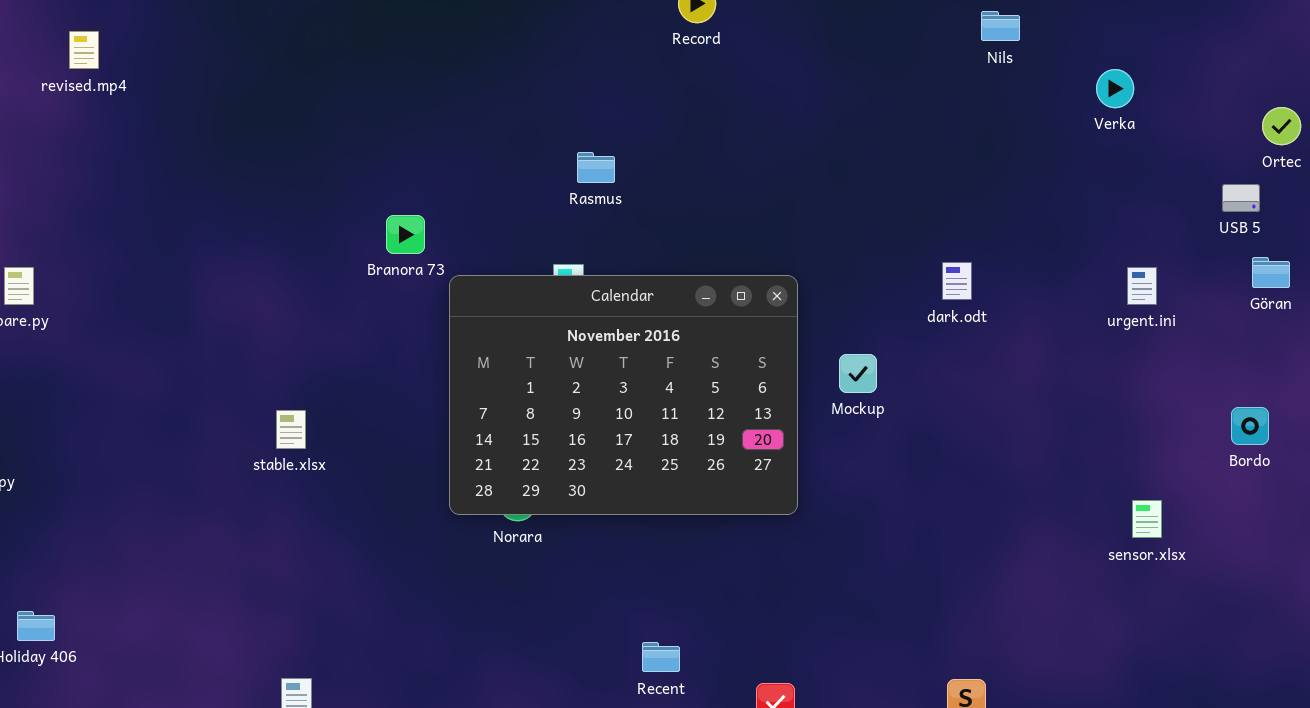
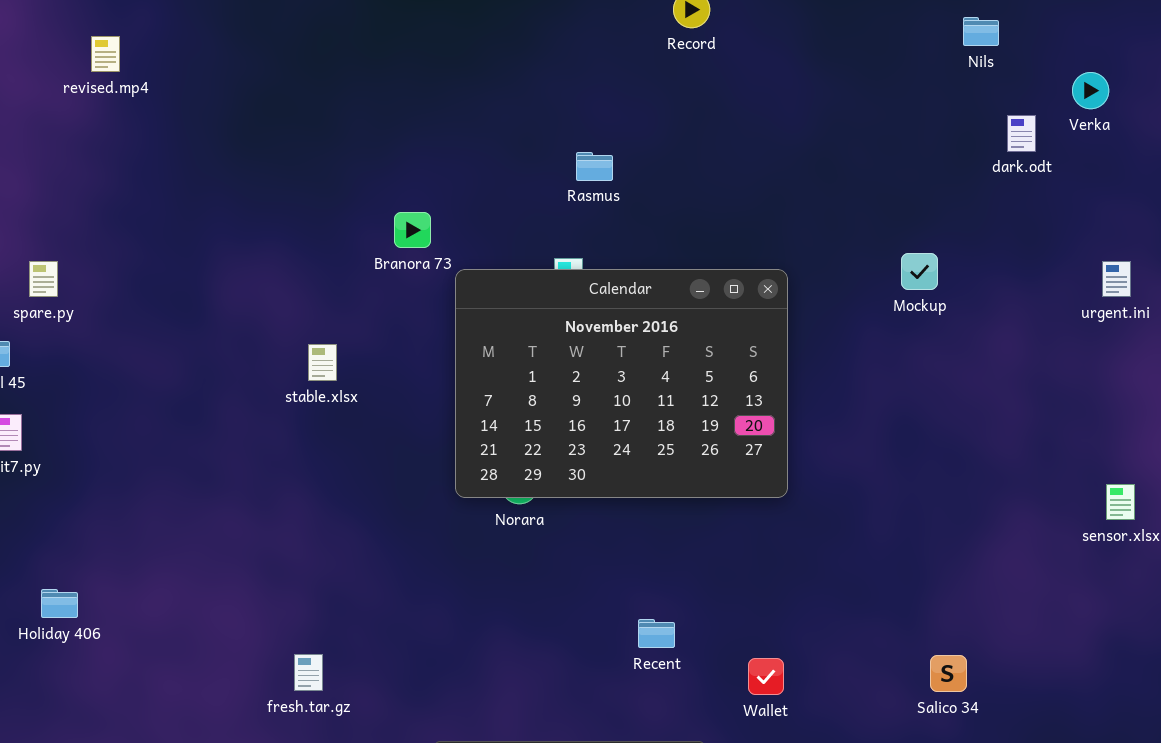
dark.odt: [942,262,972,300] -> [1007,115,1036,152], moved
Mockup: [839,354,877,393] -> [901,253,938,290], moved
stable.xlsx: [276,410,306,449] -> [308,344,337,381], moved

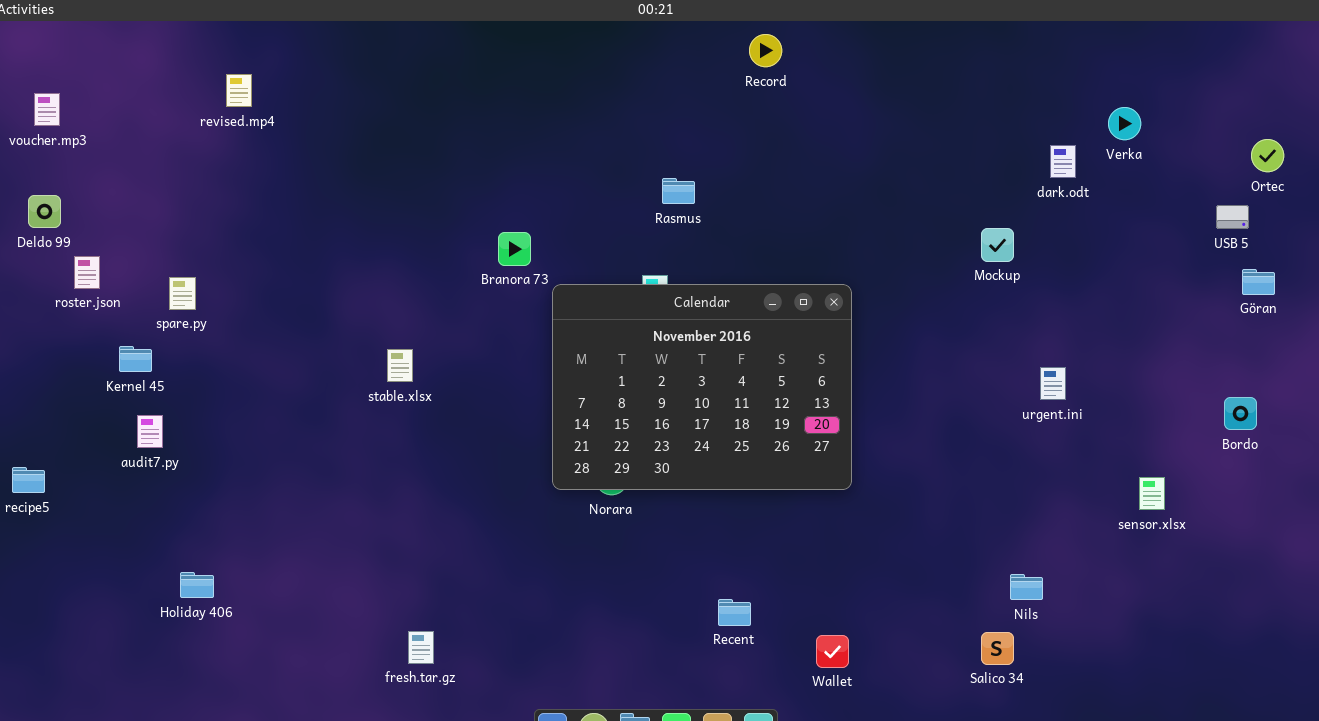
Nils: [963,17,999,46] -> [1010,574,1043,600], moved
Mockup: [901,253,938,290] -> [981,228,1014,262], moved
urgent.ini: [1102,261,1131,297] -> [1040,367,1066,400], moved
stable.xlsx: [308,344,337,381] -> [387,349,413,382], moved

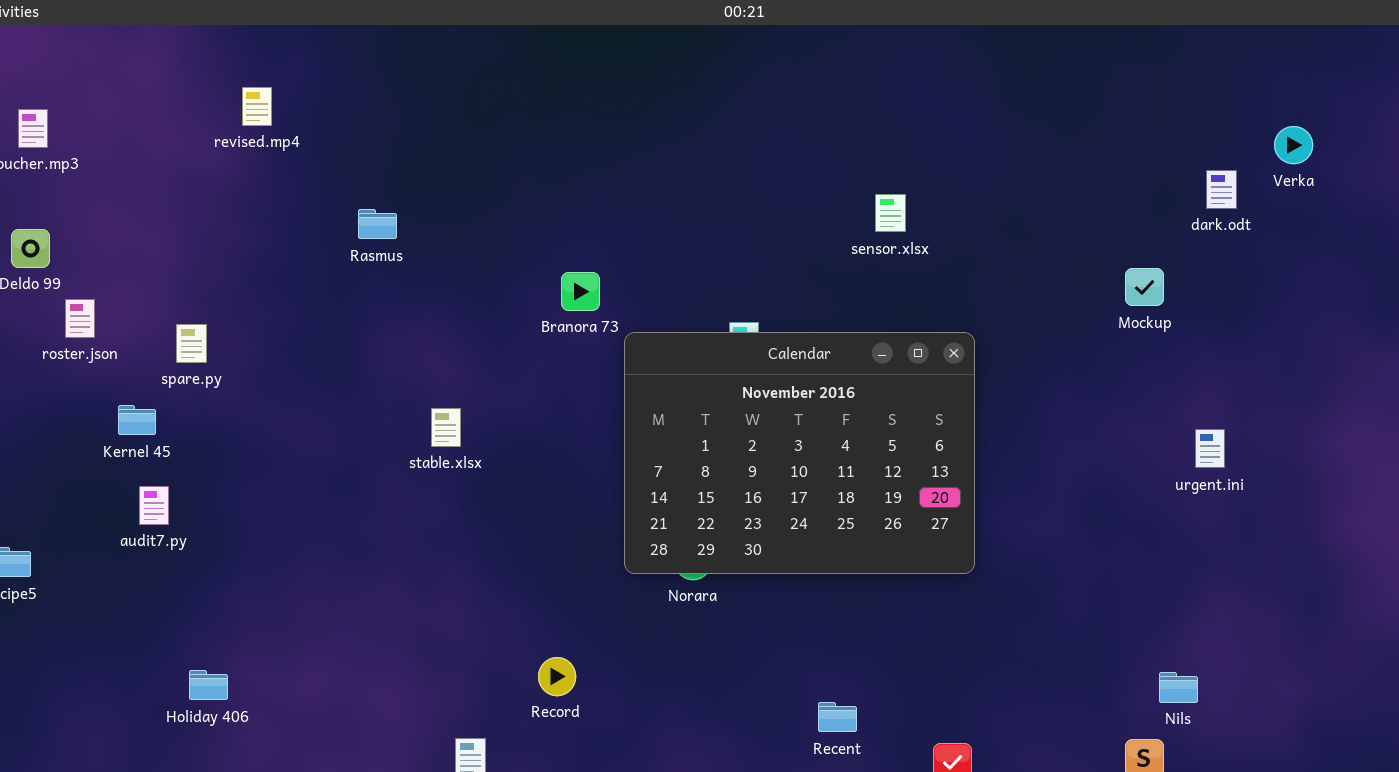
Record: [749,34,782,67] -> [538,657,576,696], moved
Rasmus: [662,178,695,204] -> [358,209,397,239], moved
sensor.xlsx: [1139,477,1165,510] -> [875,194,906,232], moved

